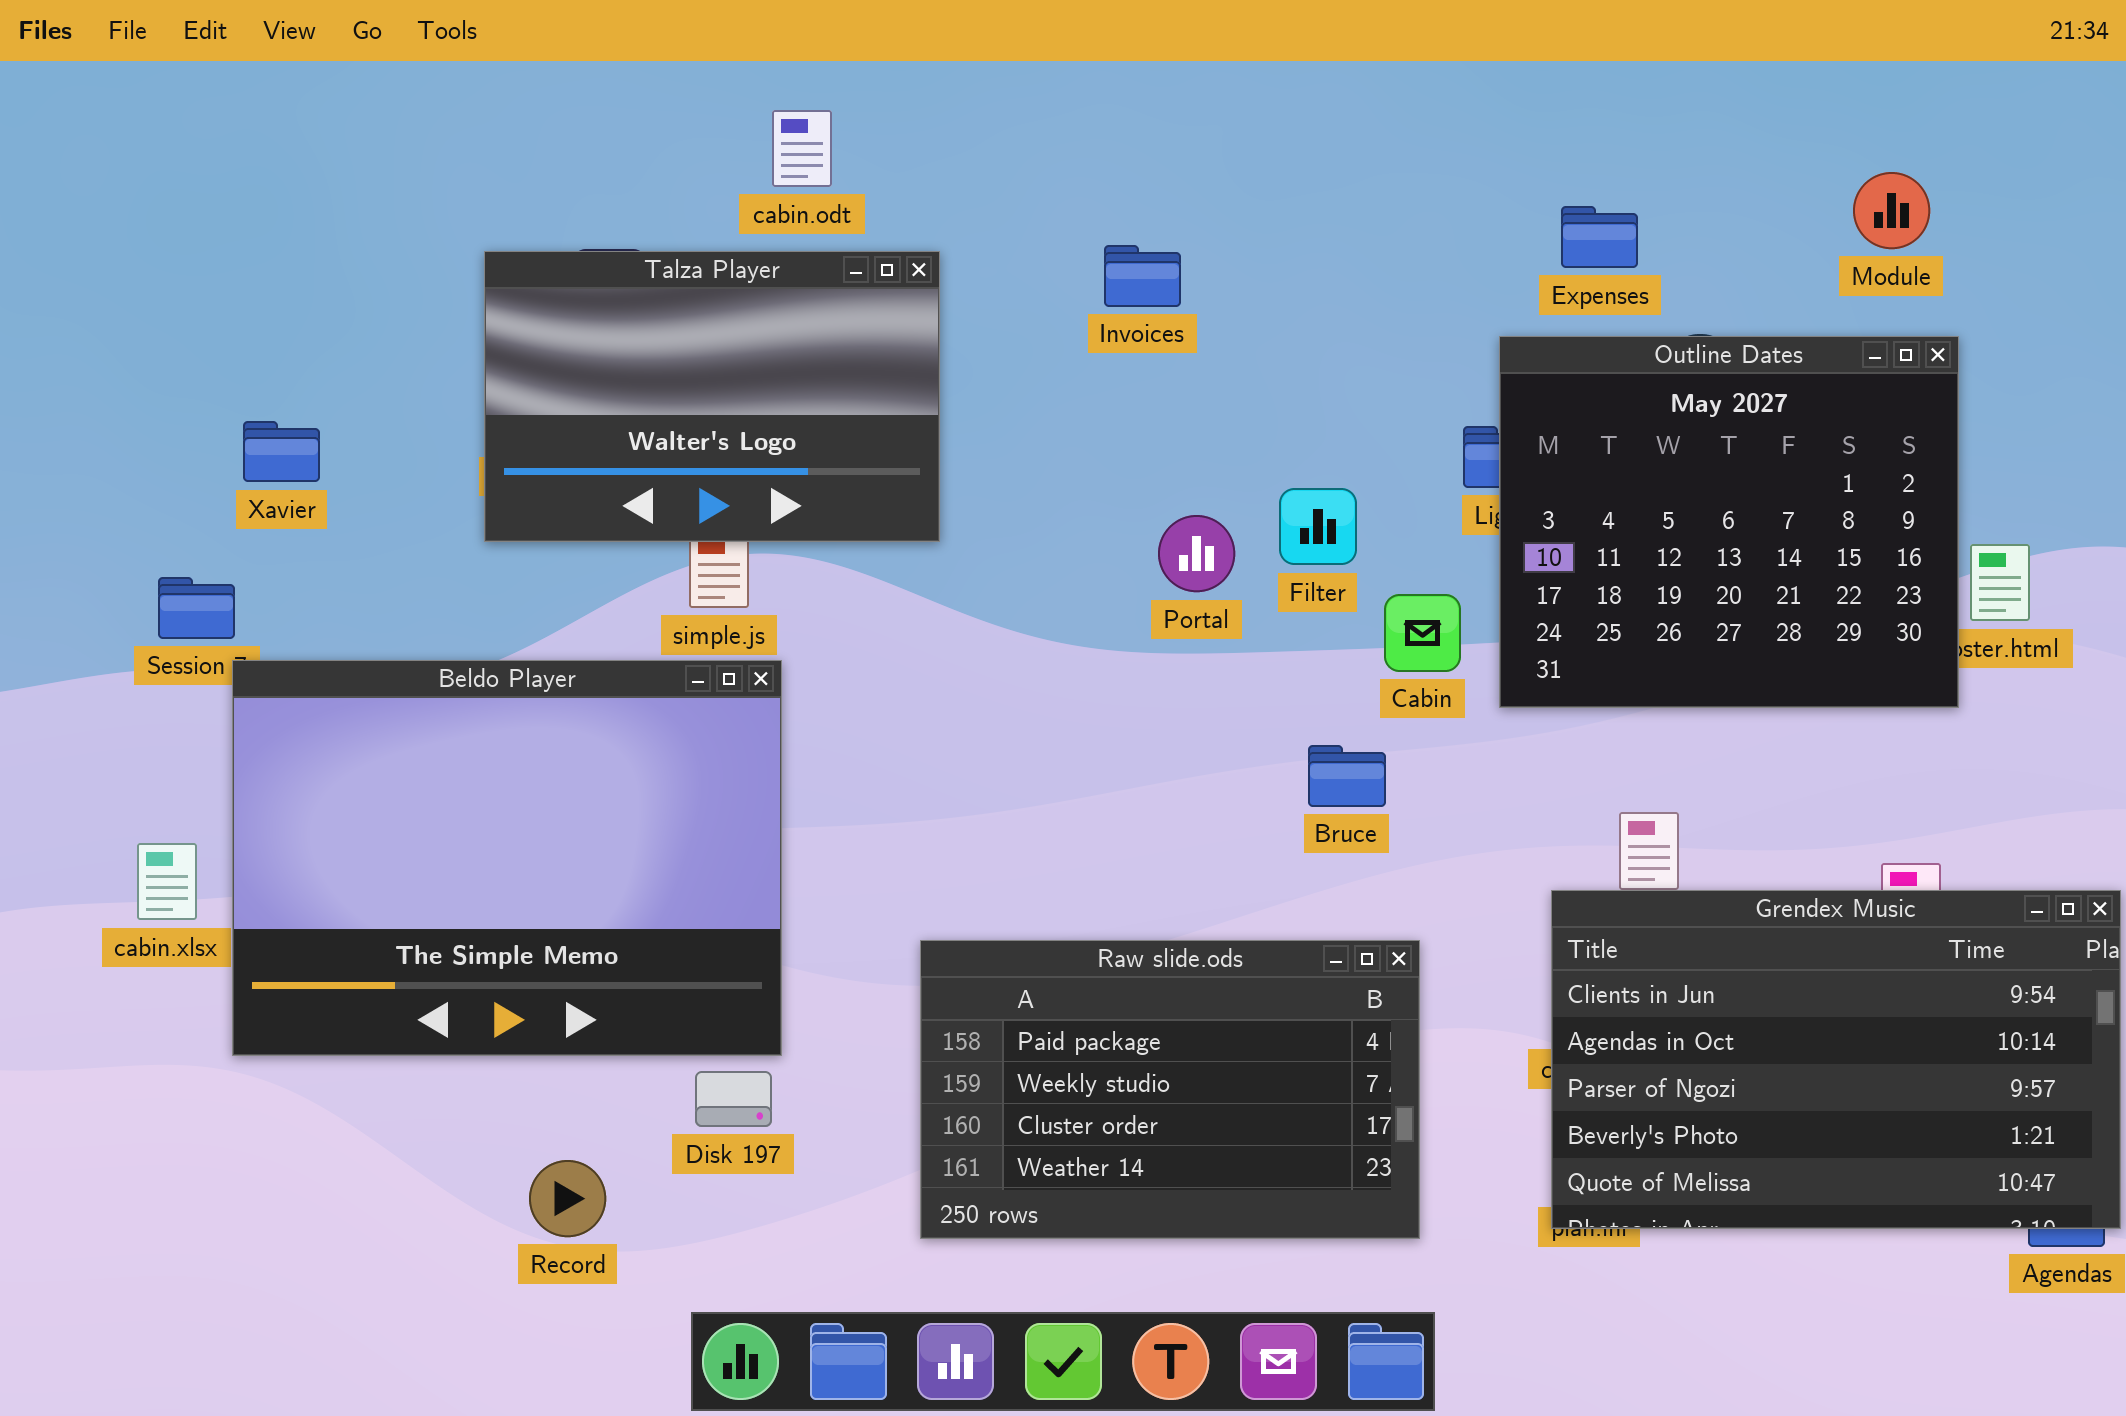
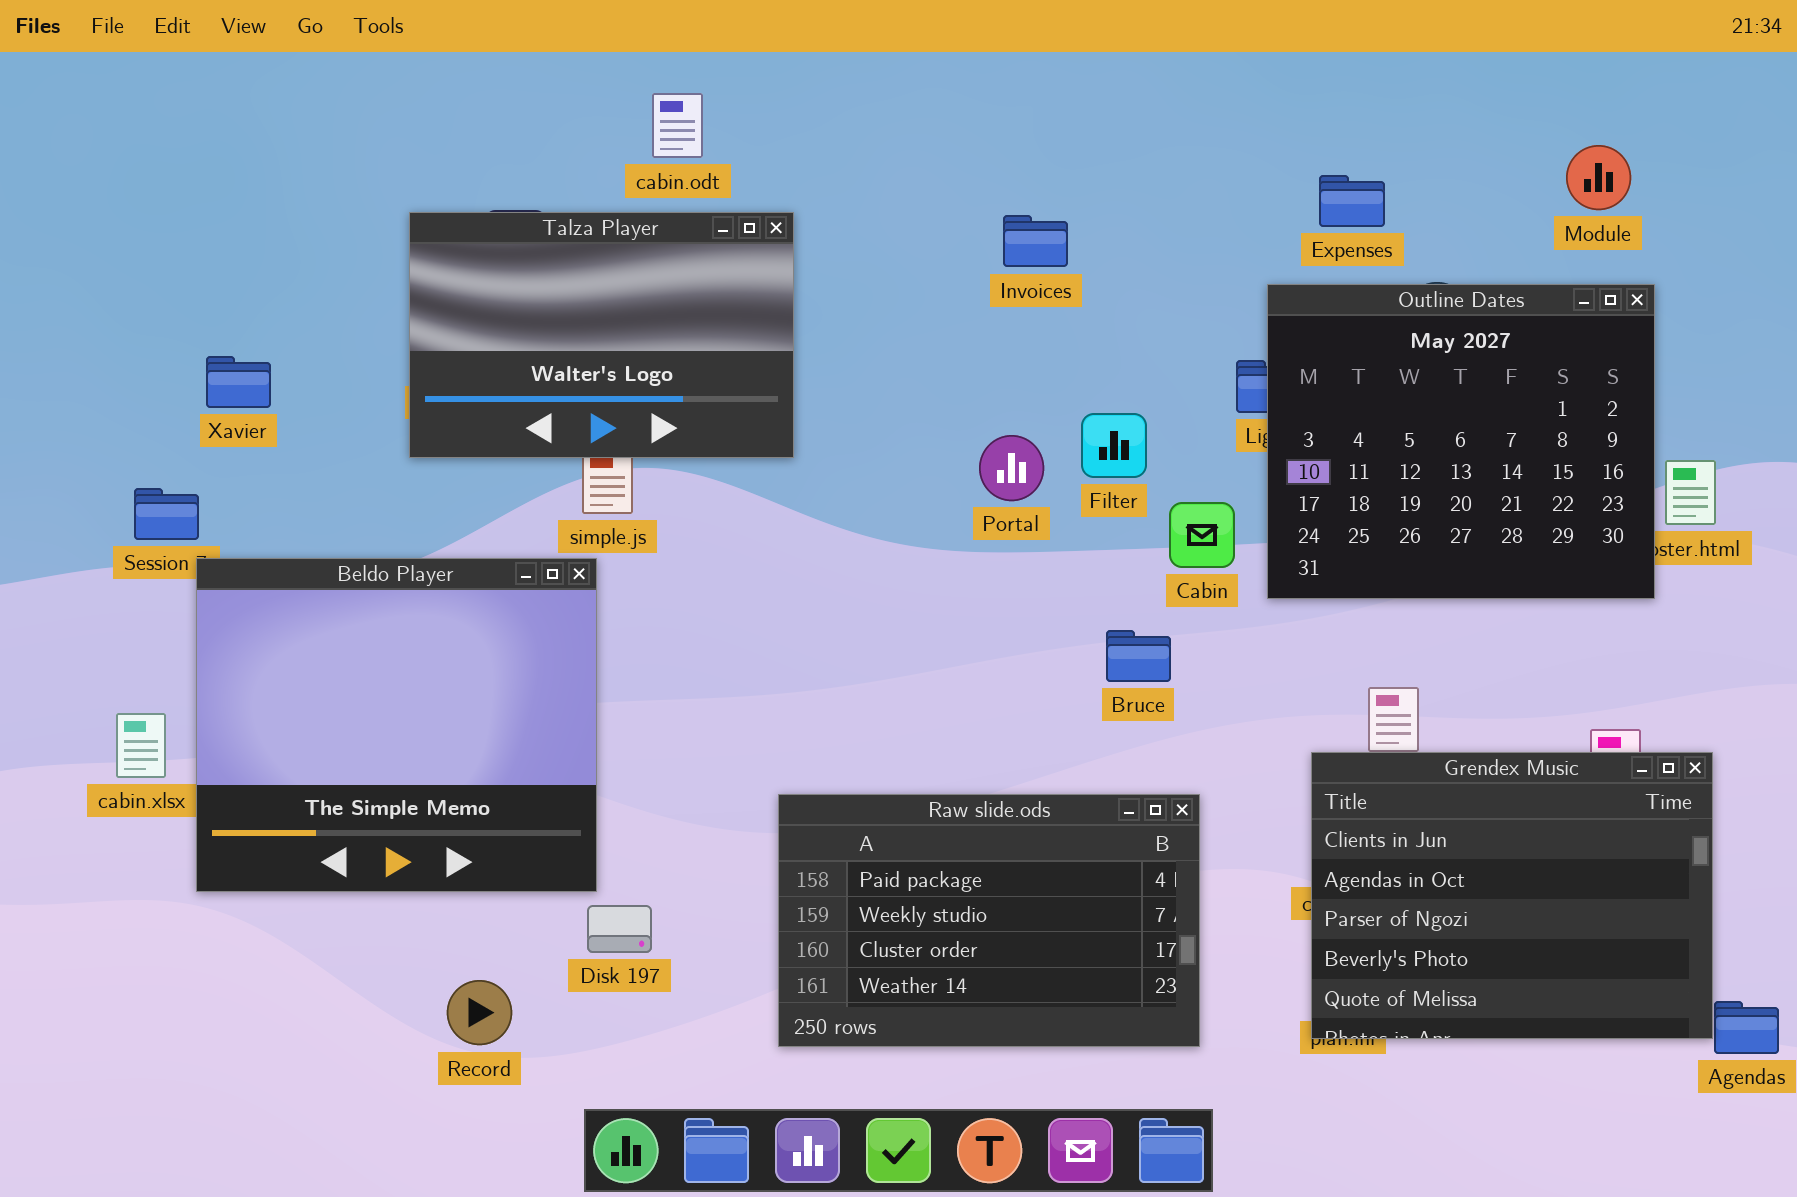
Invoices: [1104,245,1181,307] -> [1003,215,1068,267], moved
Beldo Player: [232,660,782,1056] -> [196,558,597,892], resized
Grendex Music: [1551,890,2121,1229] -> [1311,752,1713,1039], resized

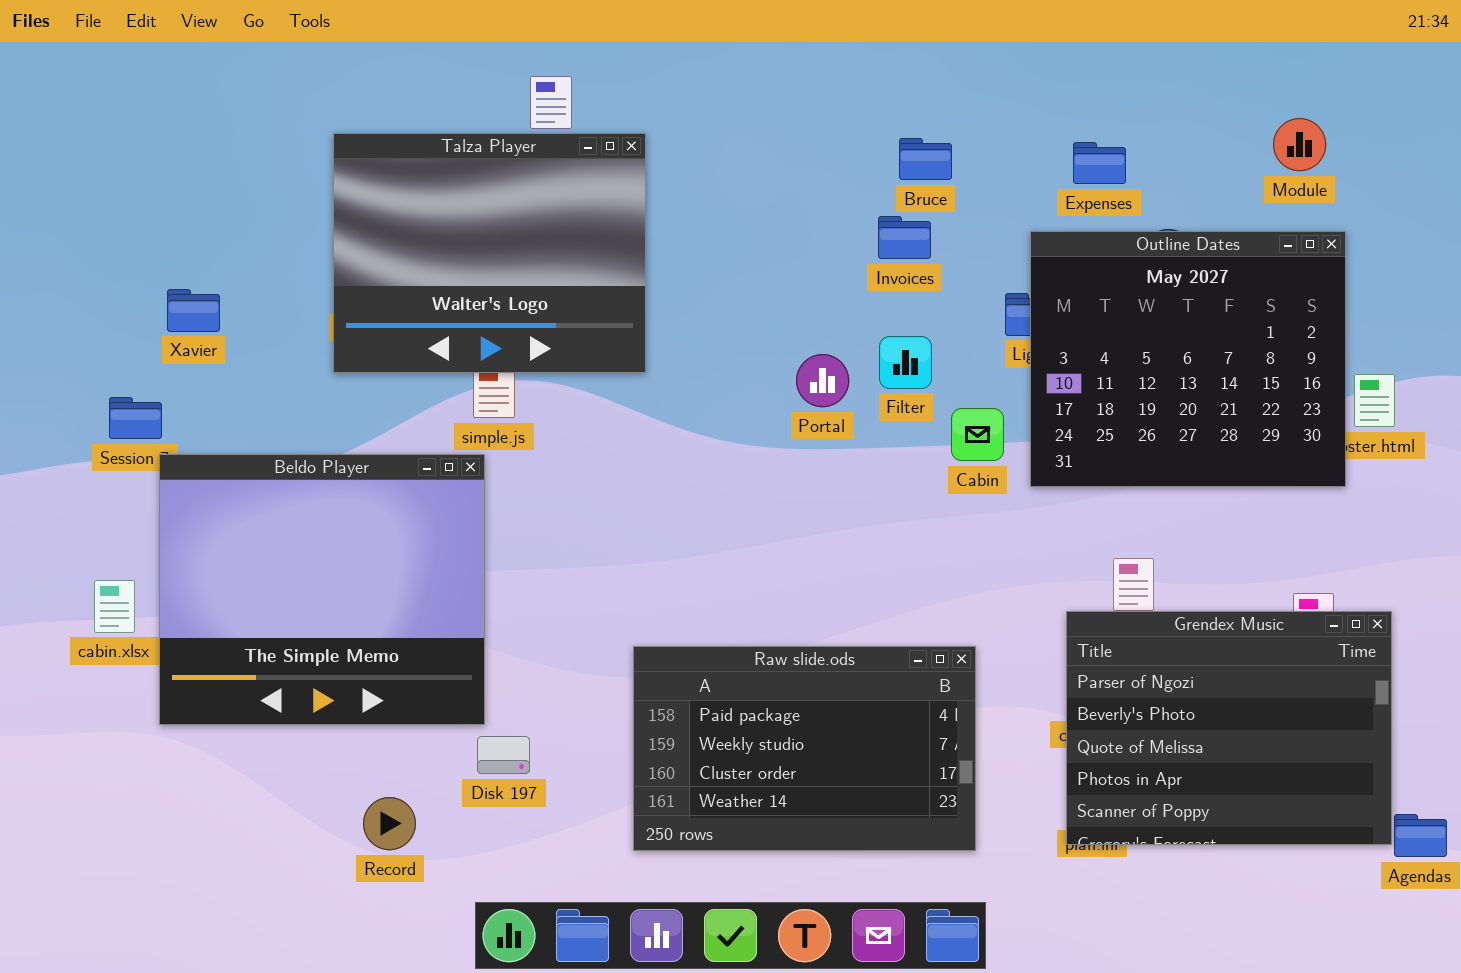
Talza Player: [409,212,794,458] -> [333,133,646,373], resized
Invoices: [1003,215,1068,267] -> [878,216,931,259], moved
Bruce: [1106,630,1171,682] -> [899,138,952,180], moved
Grendex Music: [1311,752,1713,1039] -> [1066,611,1392,845], scrolled down 2 rows

